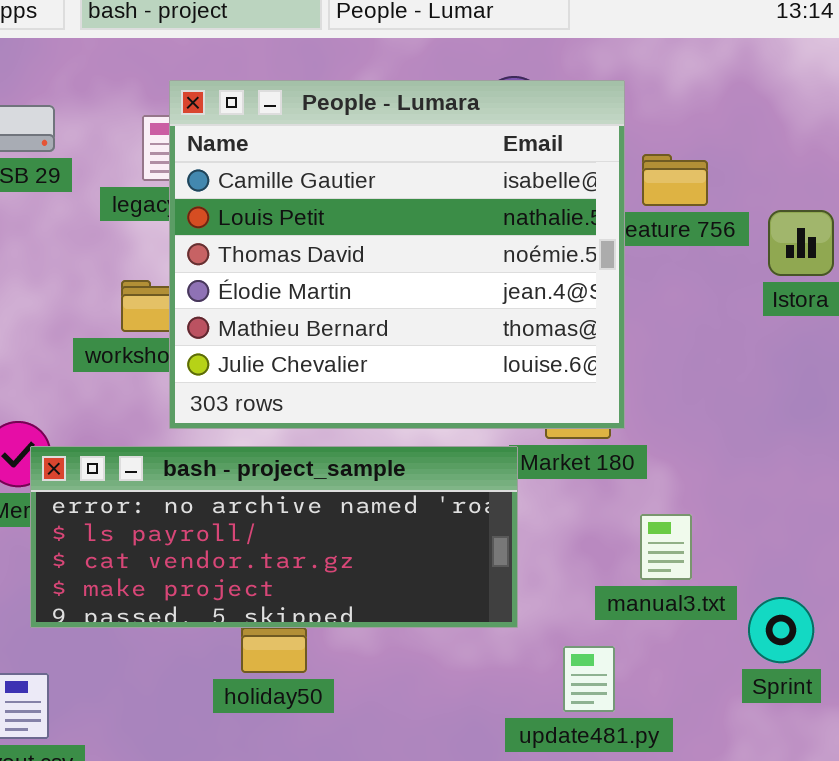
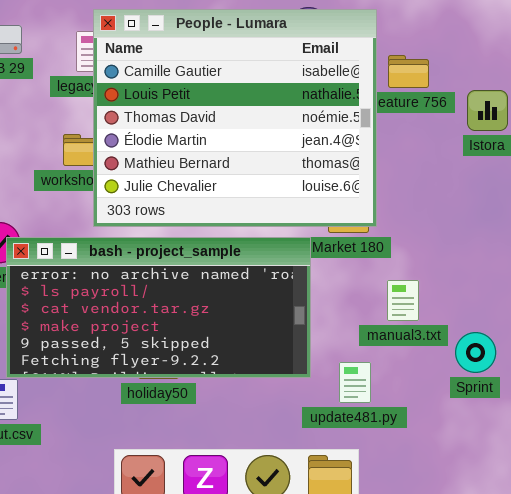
bash - project_sample: [30,446,518,628] -> [6,237,311,378], resized

